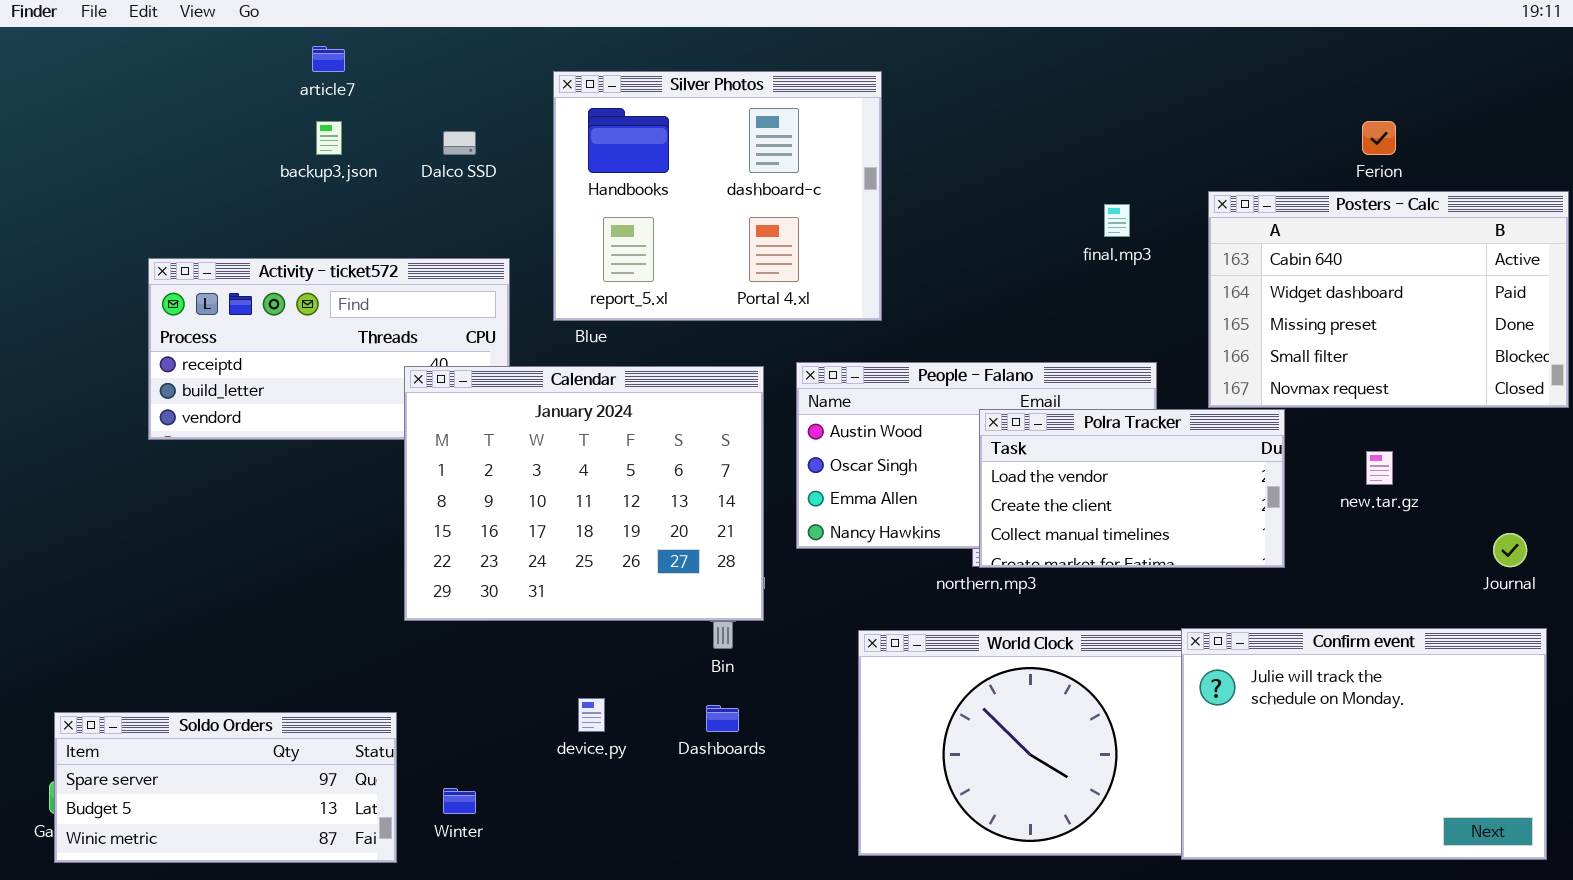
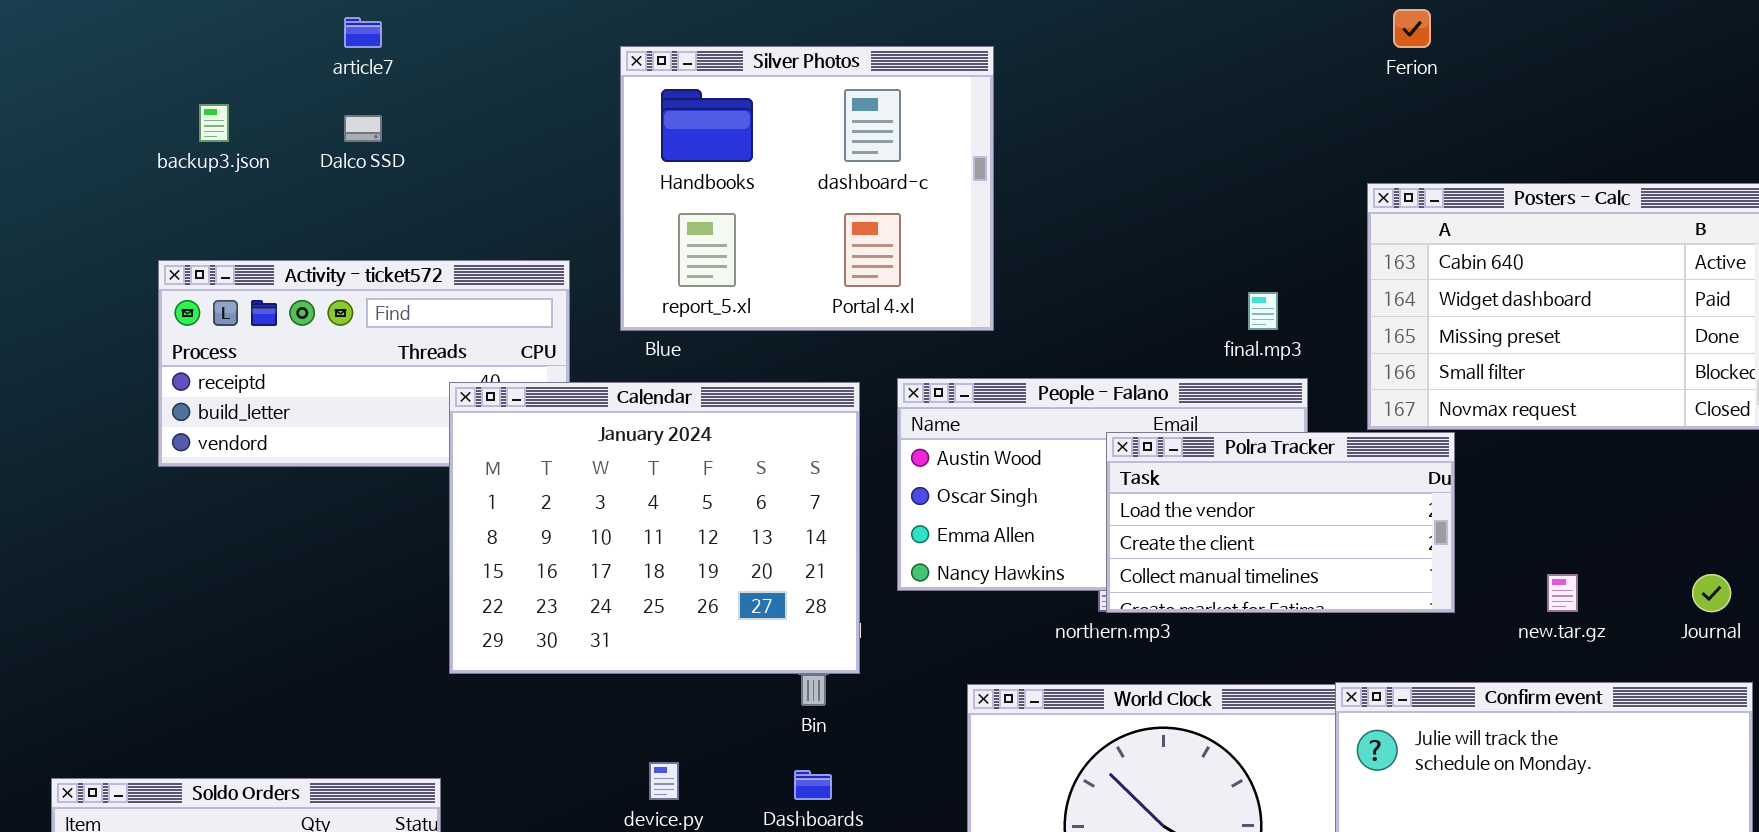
backup3.json: [316,121,342,155] -> [199,104,229,142], moved
Ferion: [1362,121,1396,155] -> [1393,9,1431,48], moved
Dalco SSD: [443,131,476,155] -> [344,115,382,142], moved
final.mp3: [1104,204,1130,237] -> [1248,292,1278,330], moved
new.tar.gz: [1366,451,1393,485] -> [1547,574,1578,612], moved

